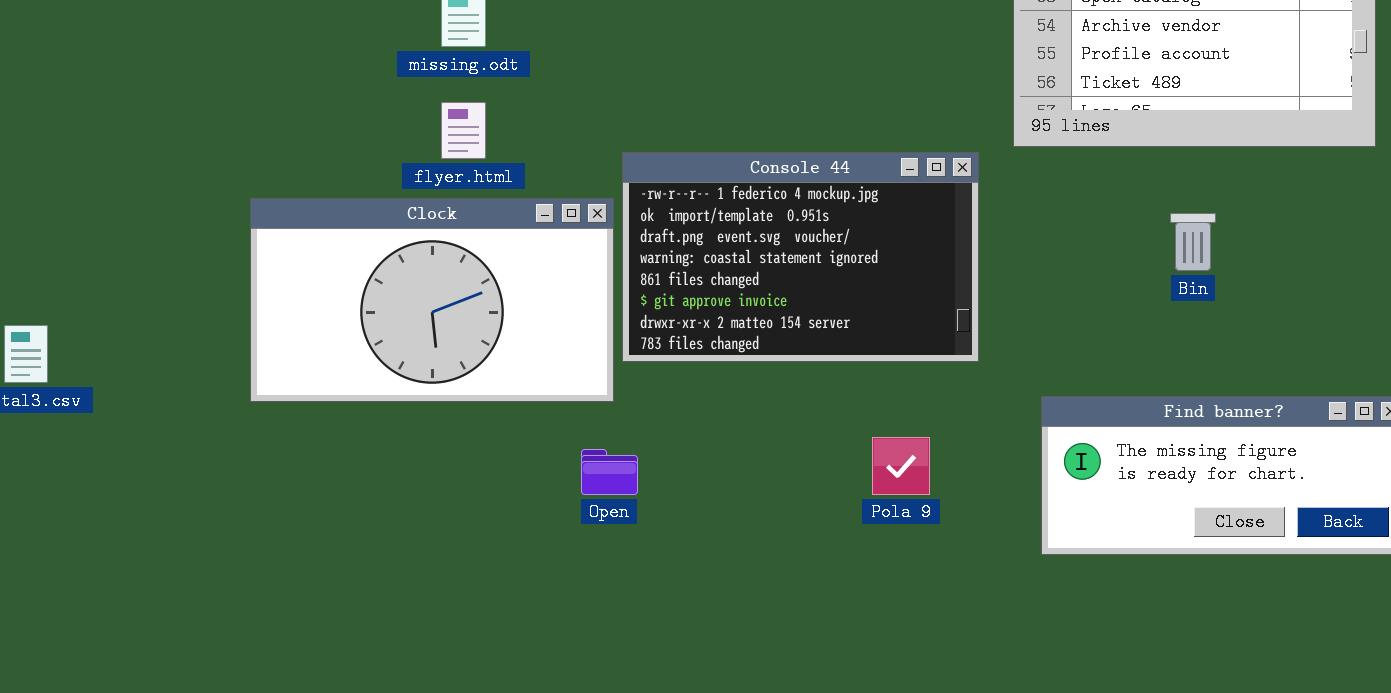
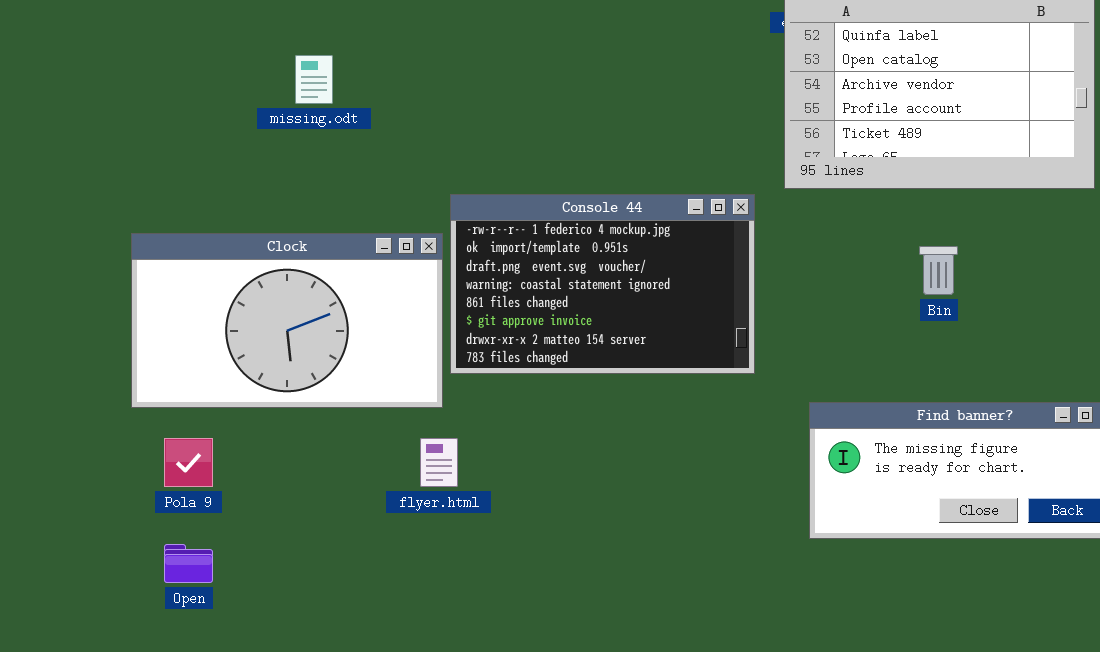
flyer.html: [441,102,486,159] -> [420,438,458,487], moved
Pola 9: [872,437,930,495] -> [164,438,213,487], moved
Open: [581,449,638,495] -> [164,544,213,583], moved

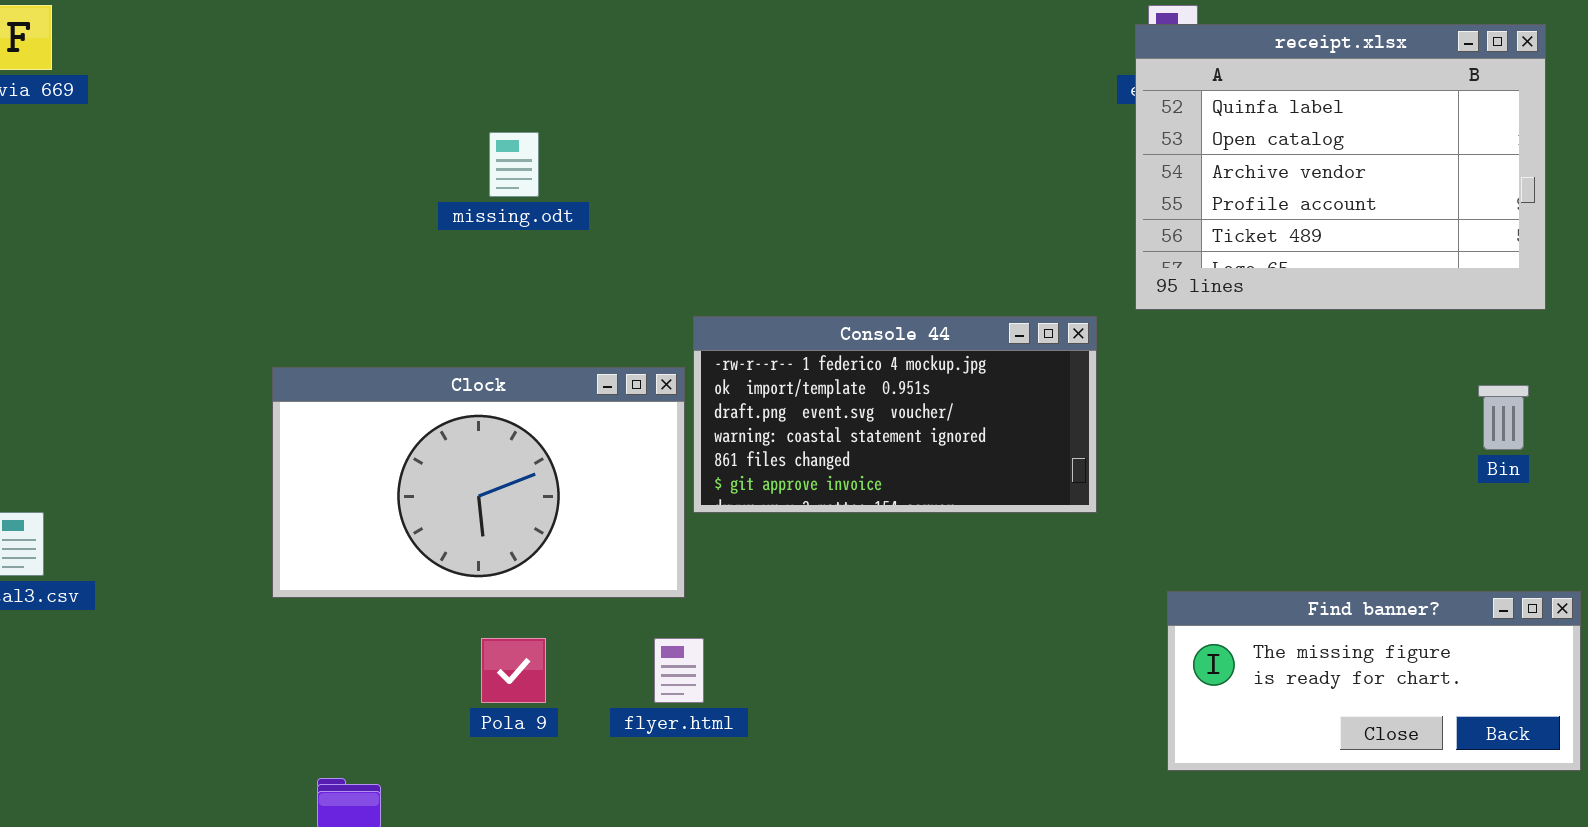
Console 44: [450,194,755,374] -> [693,316,1097,513], resized
Bin: [919,246,958,295] -> [1478,385,1529,450], moved
Pola 9: [164,438,213,487] -> [481,638,546,703], moved

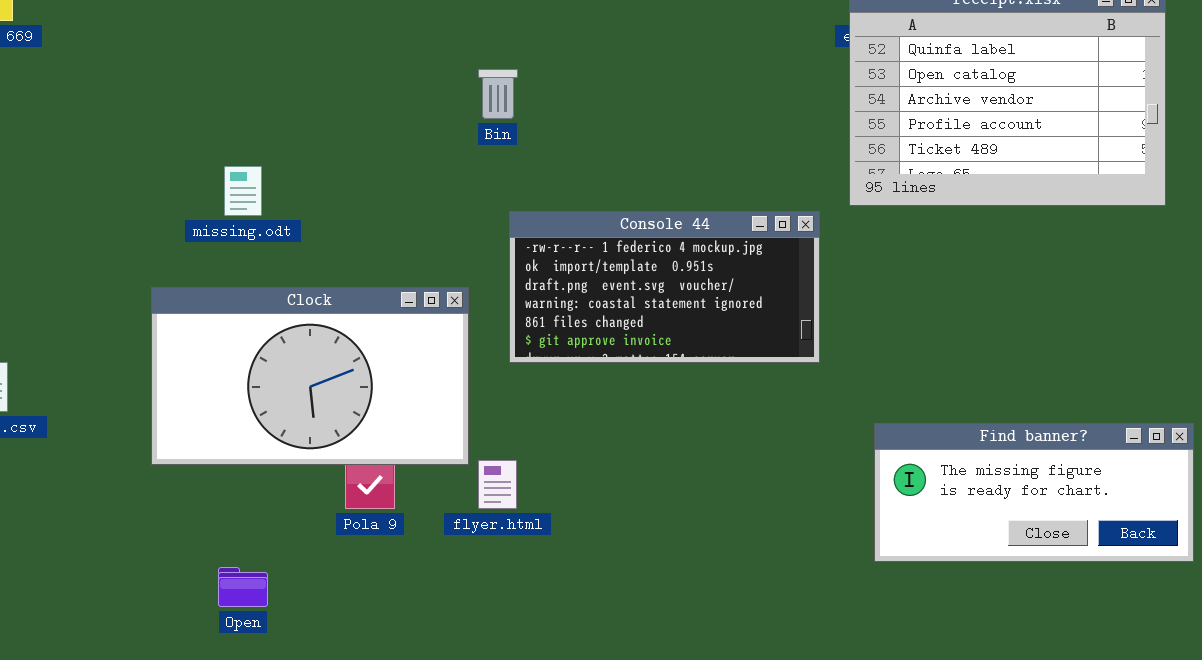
missing.odt: [489,132,539,197] -> [224,166,262,216], moved
Clock: [272,367,685,598] -> [151,287,469,465], moved
Bin: [1478,385,1529,450] -> [478,69,518,119], moved

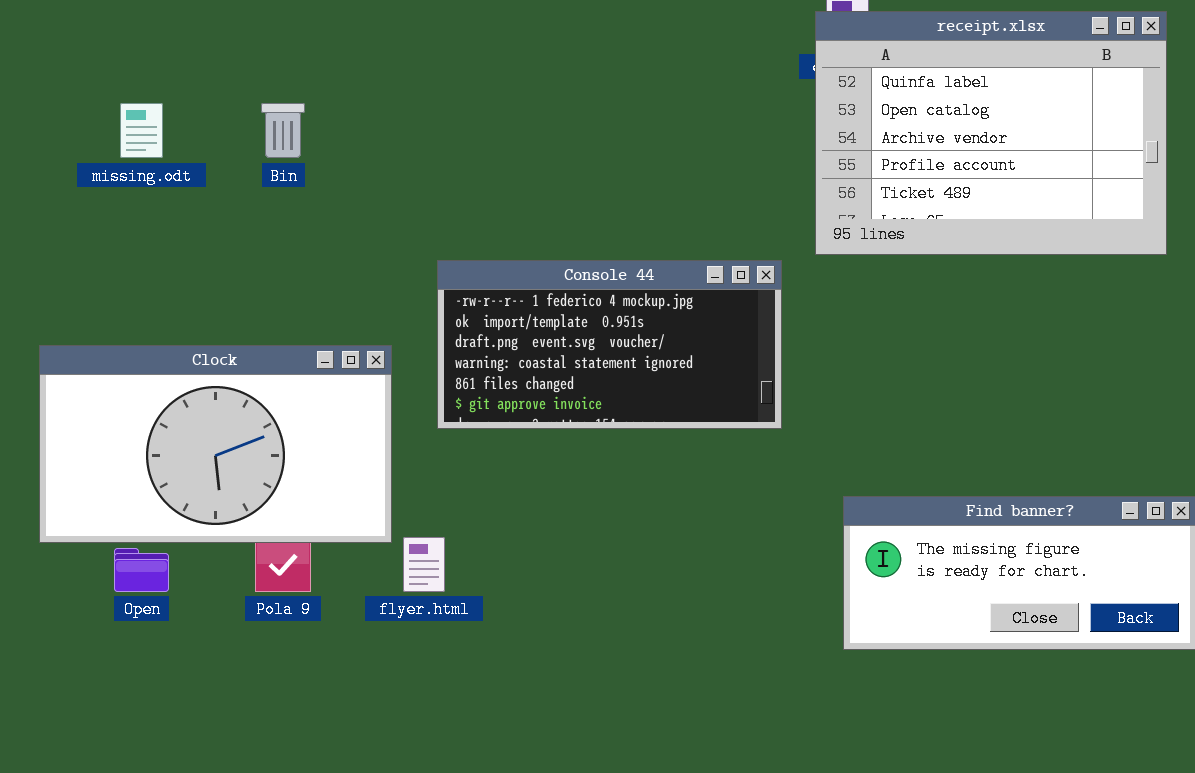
Bin: [478,69,518,119] -> [261,103,305,158], moved
missing.odt: [224,166,262,216] -> [120,103,163,158], moved
Open: [218,567,268,607] -> [114,548,169,592], moved

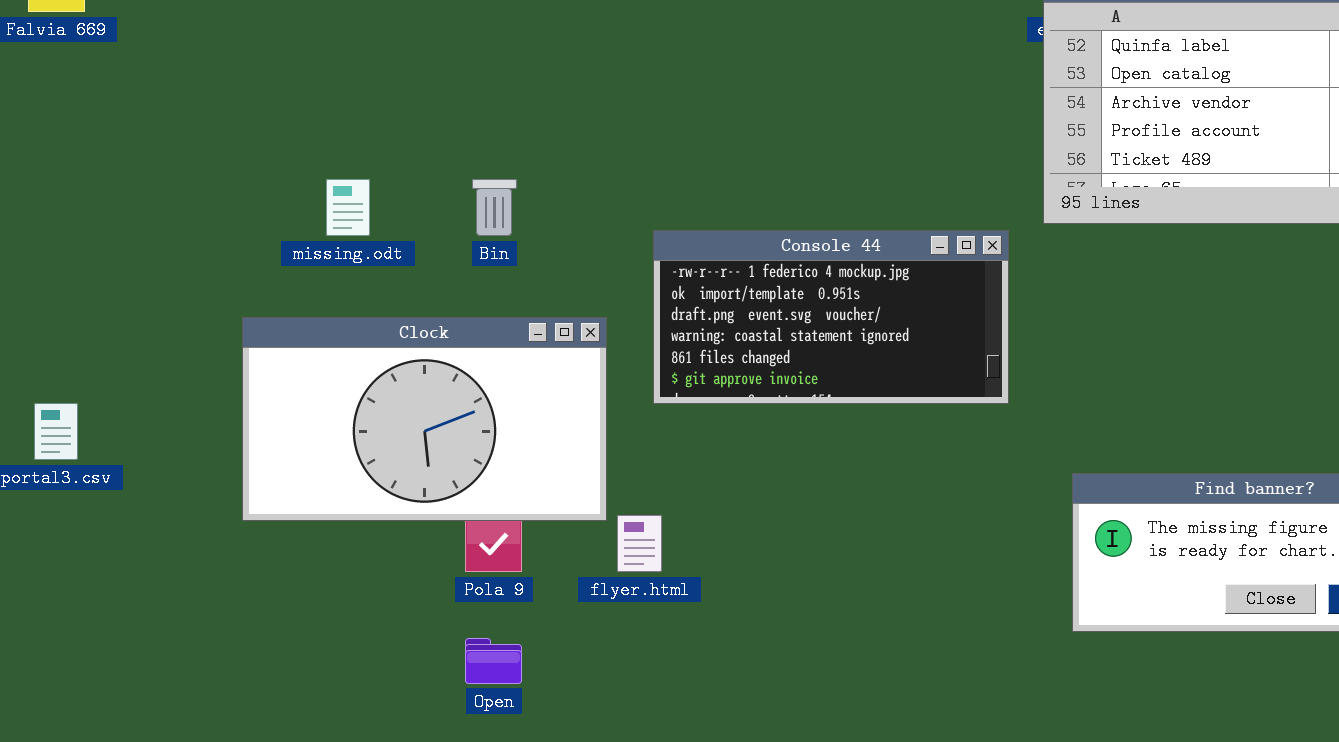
missing.odt: [120,103,163,158] -> [326,179,370,236], moved
Bin: [261,103,305,158] -> [472,179,517,236], moved
Open: [114,548,169,592] -> [465,638,522,684], moved

